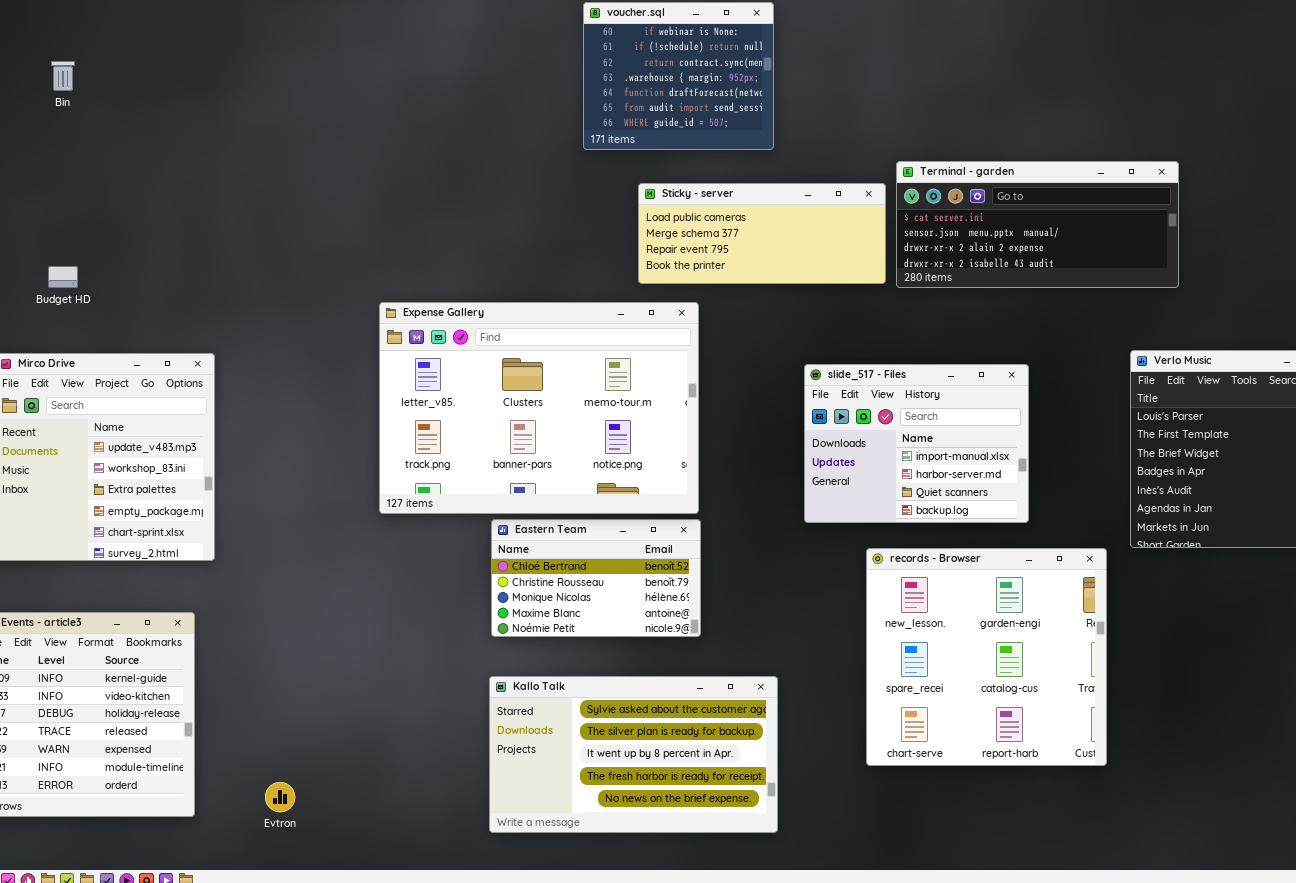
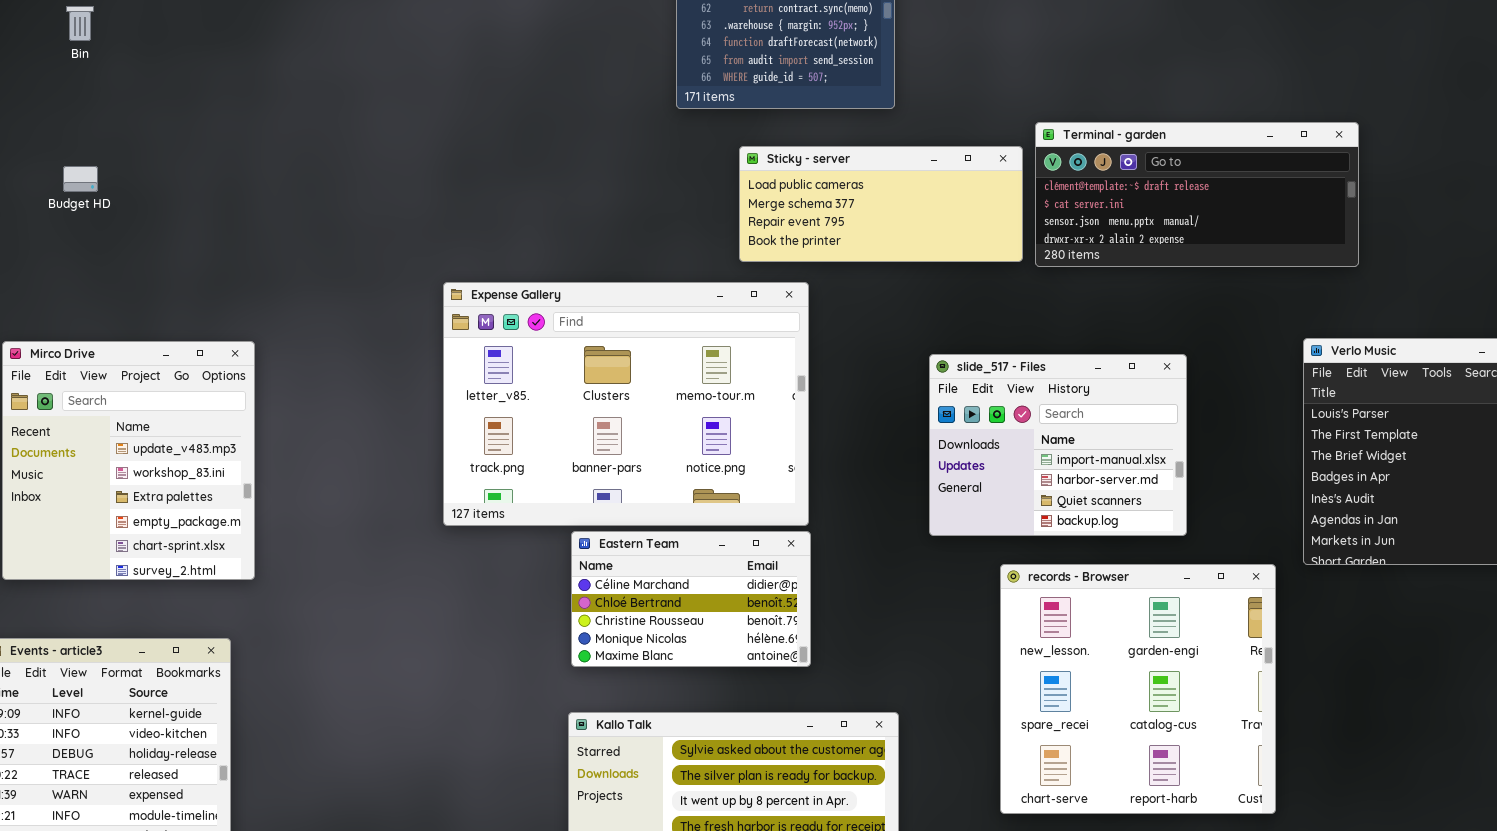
Terminal - garden: [896,161,1179,288] -> [1035,122,1359,267], scrolled up 1 row
Budget HD: [48,266,78,288] -> [63,166,98,192], moved
Eastern Team: [491,519,701,637] -> [571,531,811,667], scrolled up 1 row

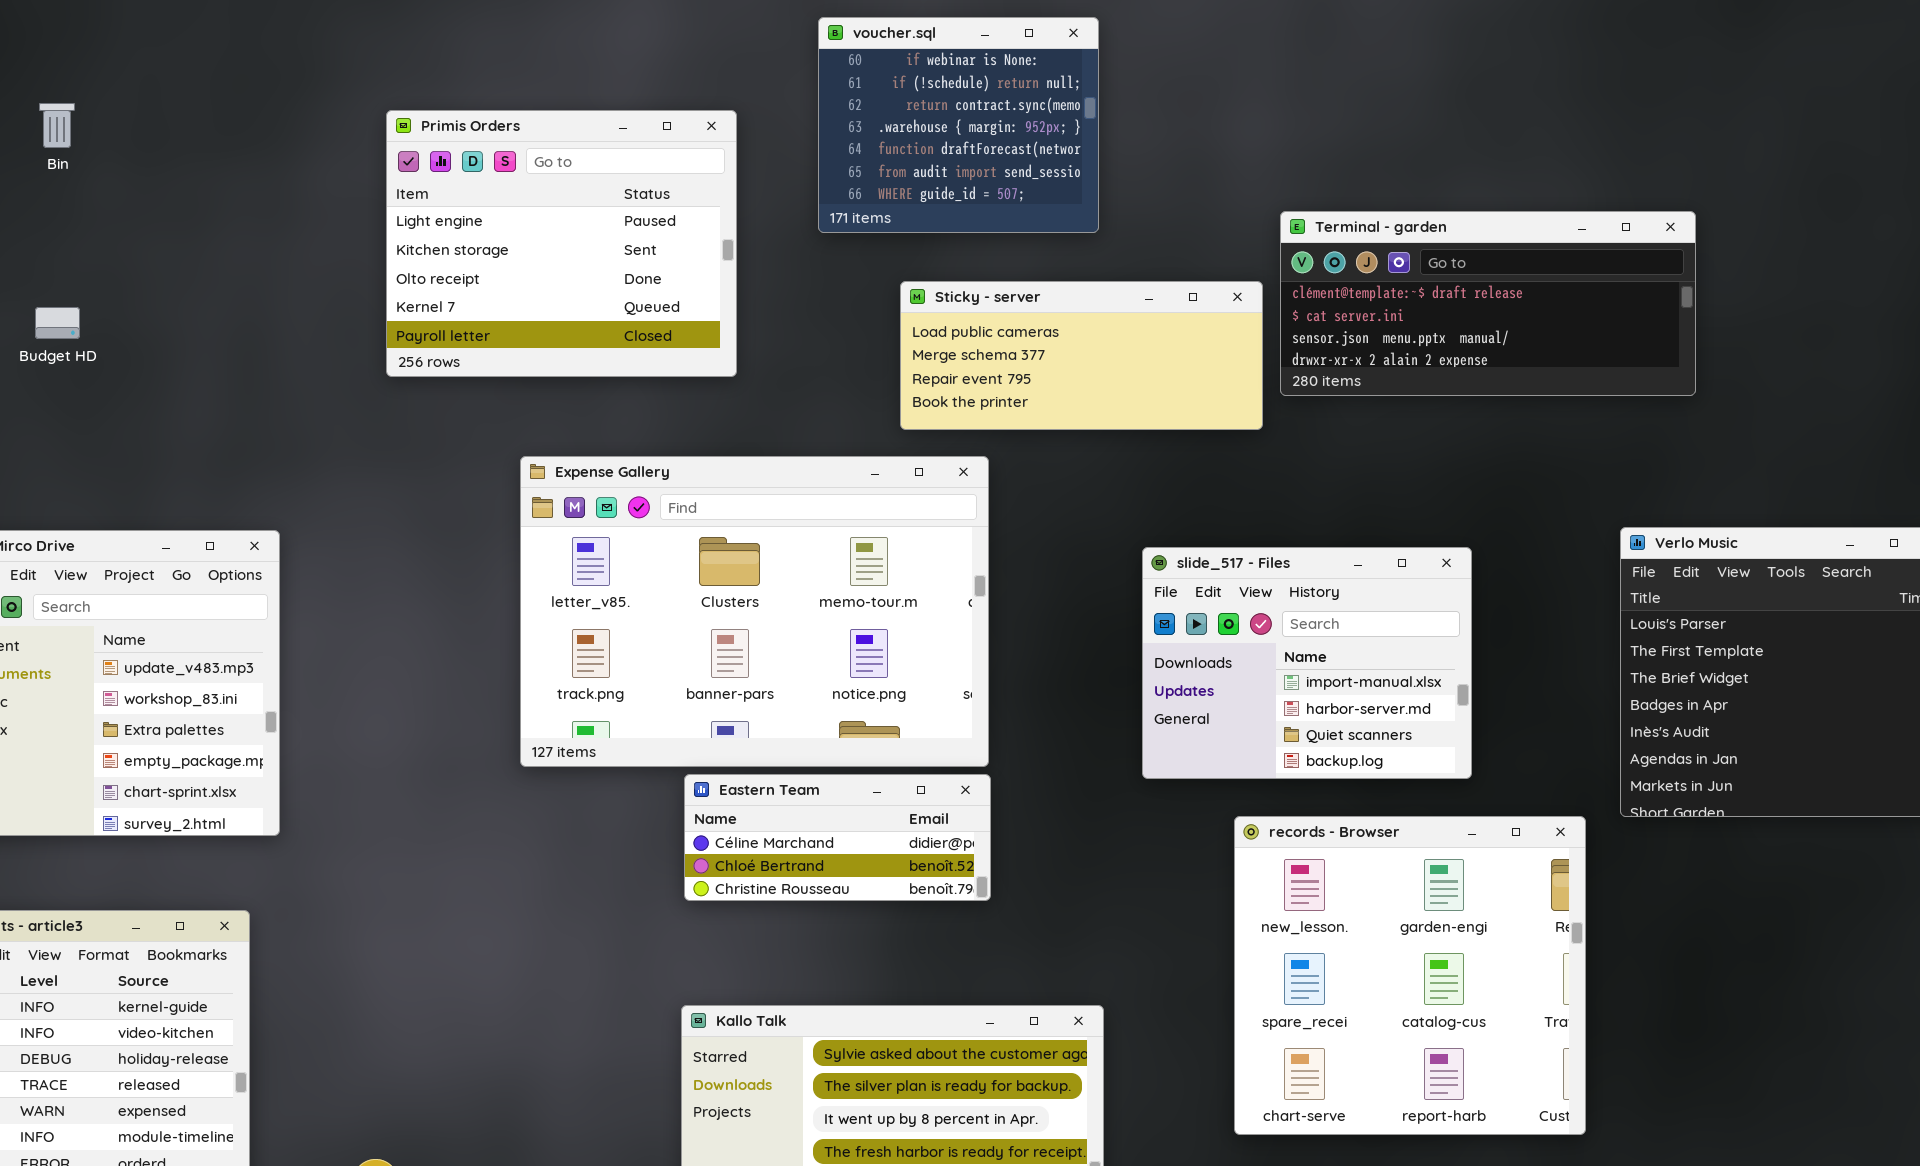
Primis Orders: none -> [386,110,737,377], opened
Terminal - garden: [1035,122,1359,267] -> [1280,211,1696,396], moved
Eastern Team: [571,531,811,667] -> [684,774,991,901], resized

